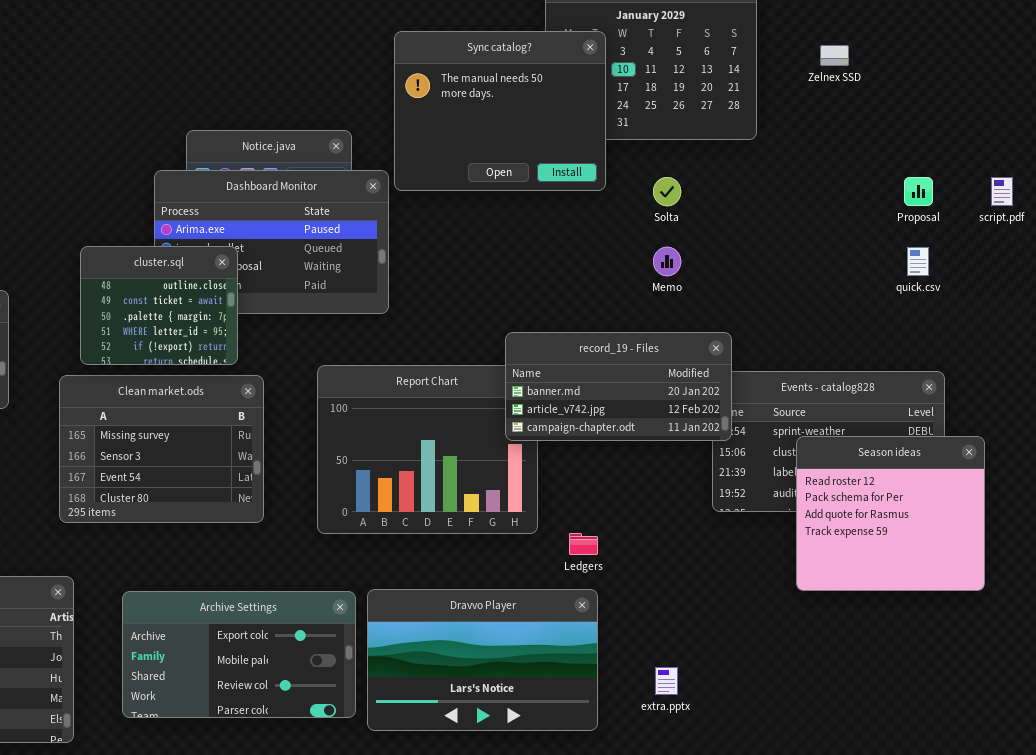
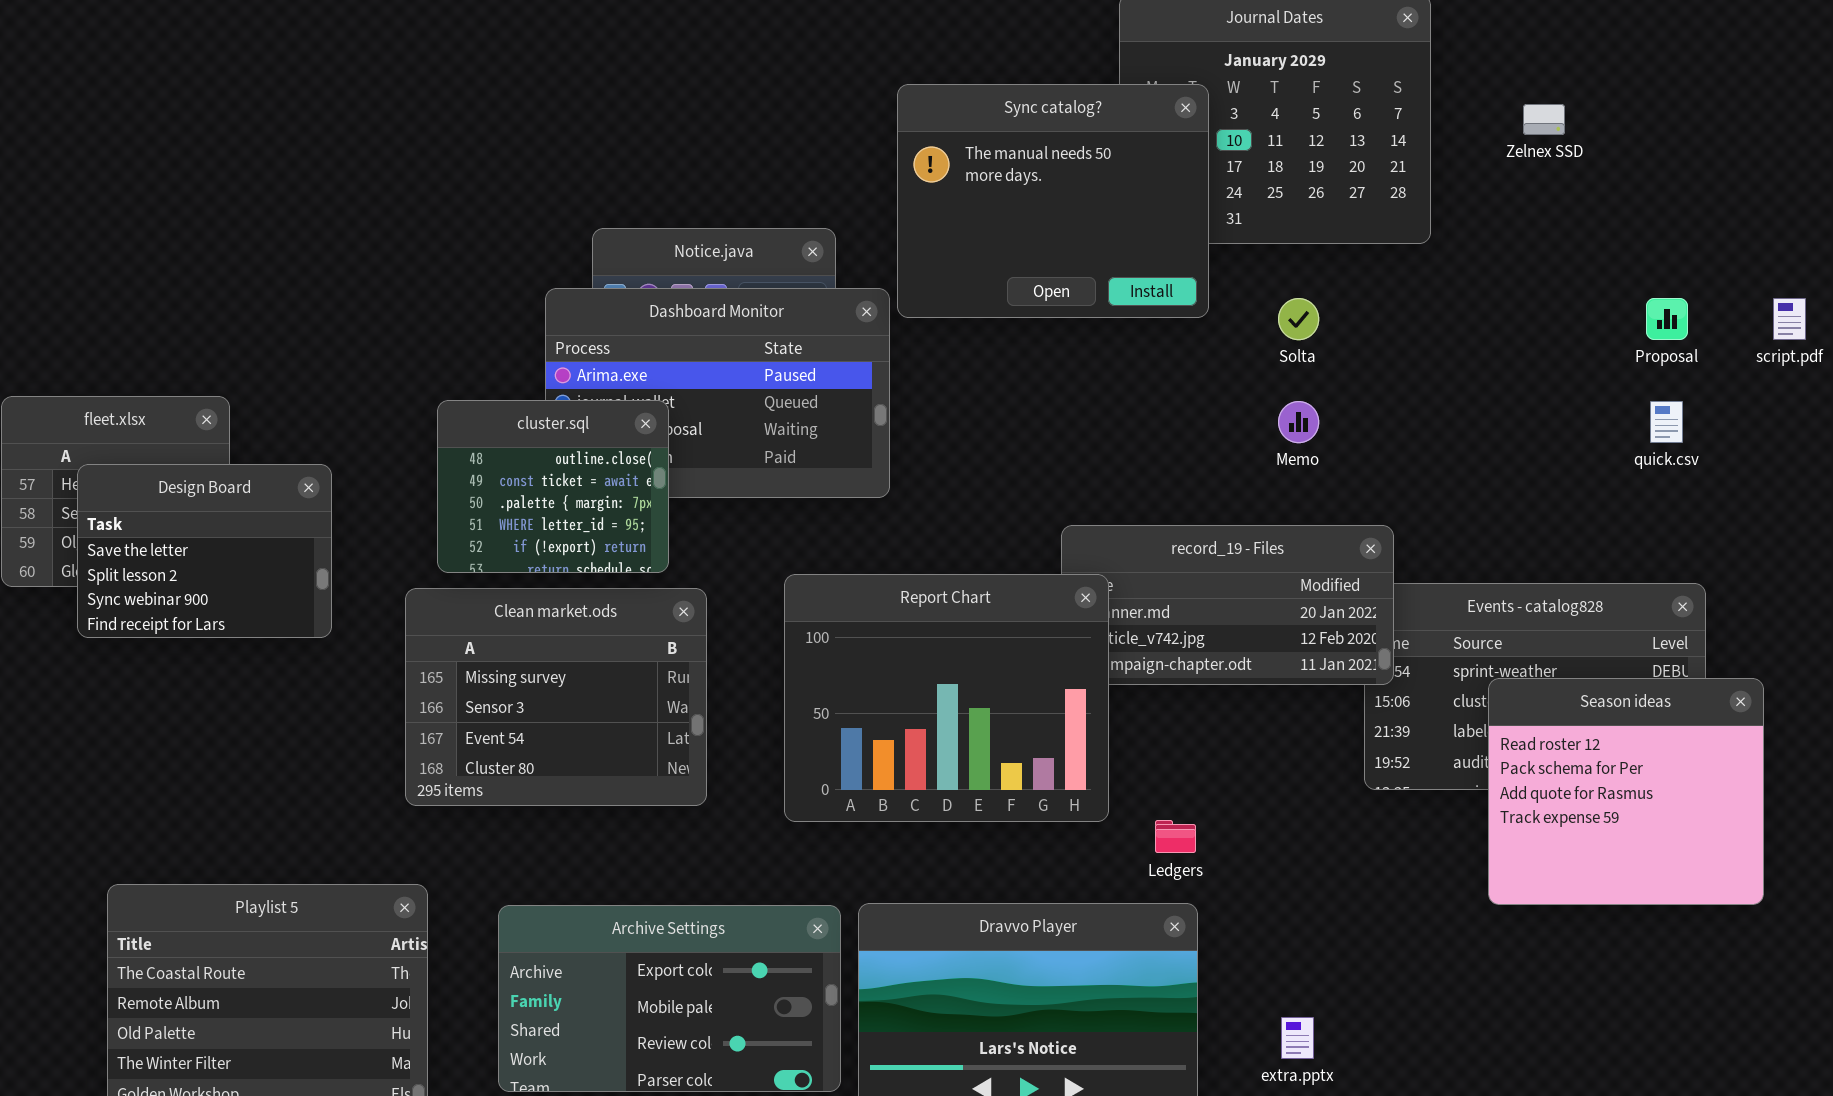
Report Chart: [317,365,538,534] -> [784,574,1109,822], raised

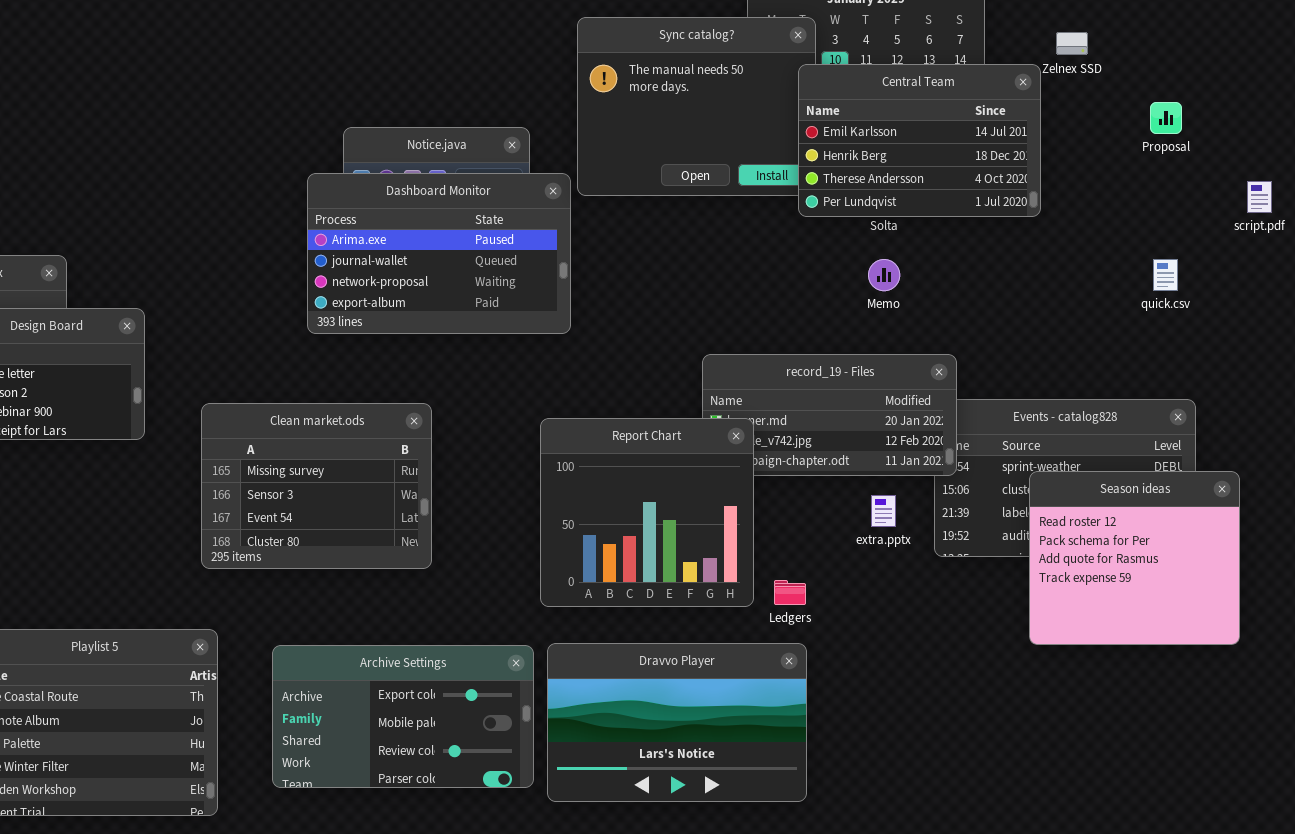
Central Team: none -> [798,64,1041,217], opened
Proposal: [1646,298,1688,340] -> [1150,102,1182,134], moved
cluster.sql: [437,400,669,573] -> none, closed
Report Chart: [784,574,1109,822] -> [540,418,754,607], moved, resized
extra.pptx: [1281,1017,1314,1059] -> [871,495,896,527], moved

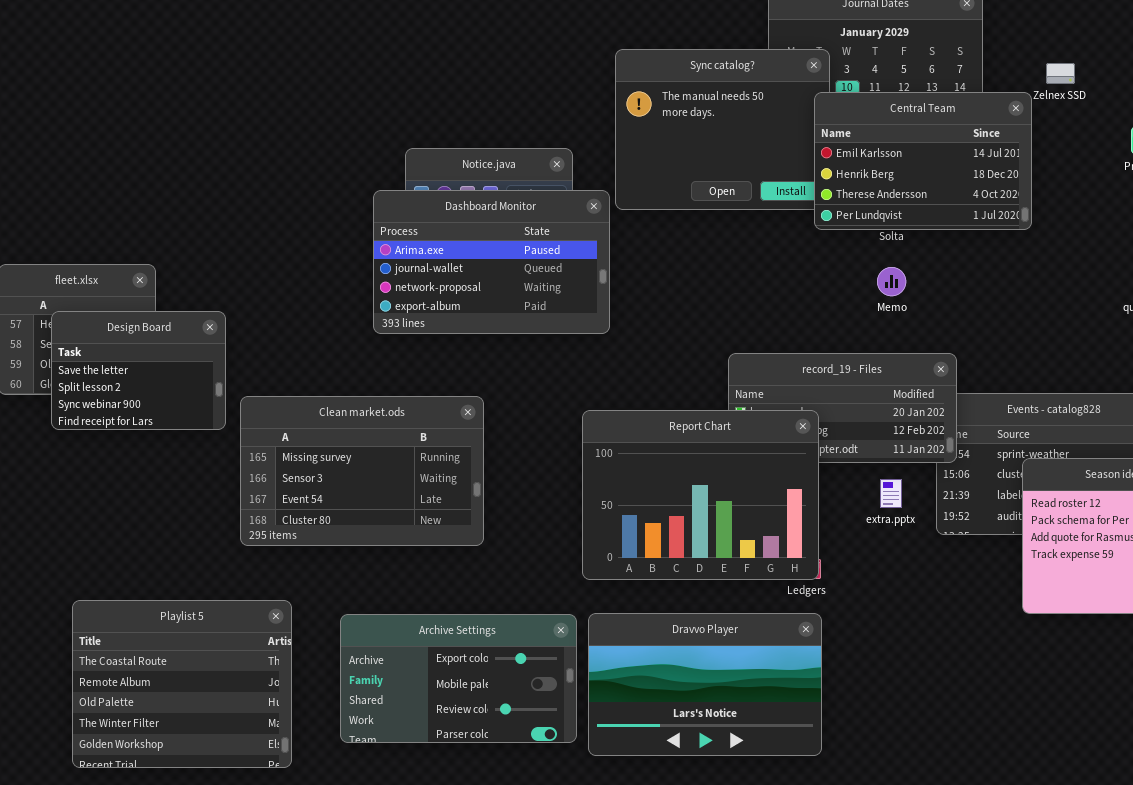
Clean market.ods: [201,403,432,569] -> [240,396,484,546], resized
Report Chart: [540,418,754,607] -> [582,410,819,580], resized

